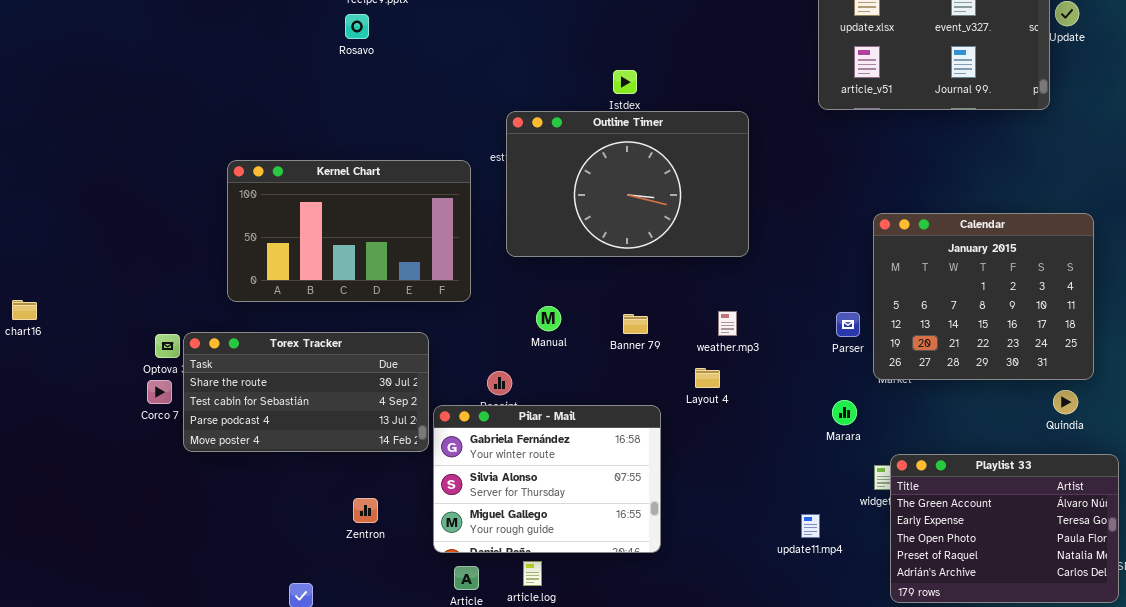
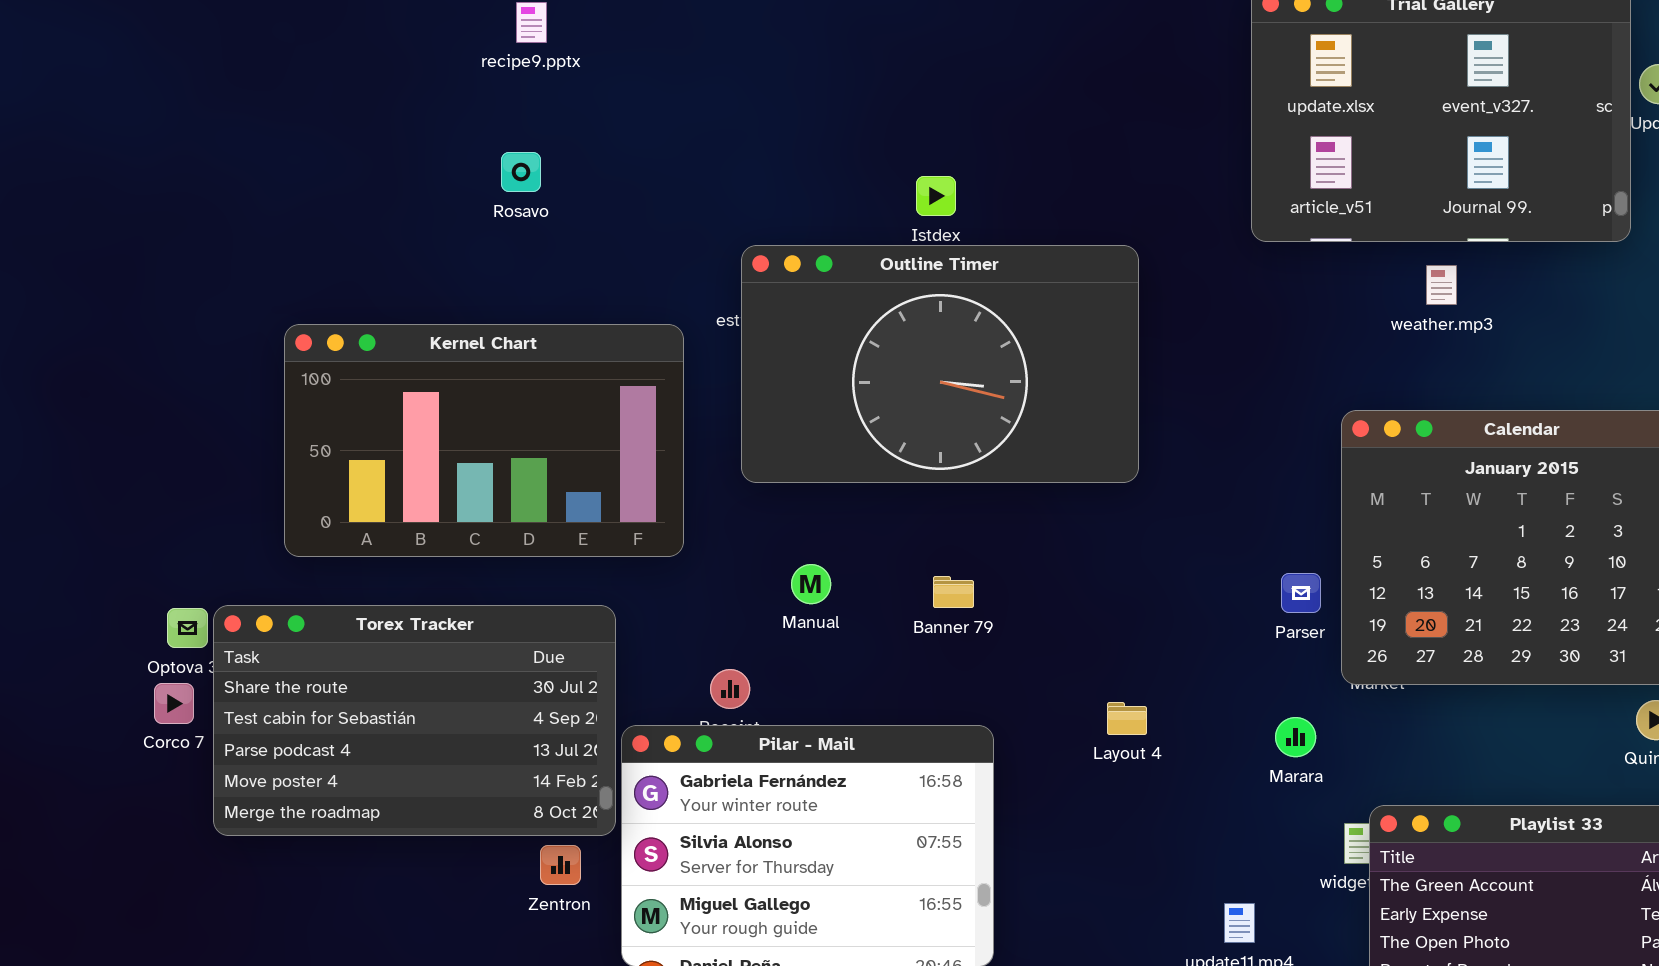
Rosavo: [345,14,369,39] -> [501,152,541,192], moved
weather.mp3: [718,311,737,336] -> [1426,265,1457,305], moved
Torex Tracker: [183,332,429,452] -> [213,605,616,836], resized
Layout 4: [695,368,720,388] -> [1107,702,1147,735], moved
Zentron: [353,498,378,523] -> [540,845,581,885], moved

